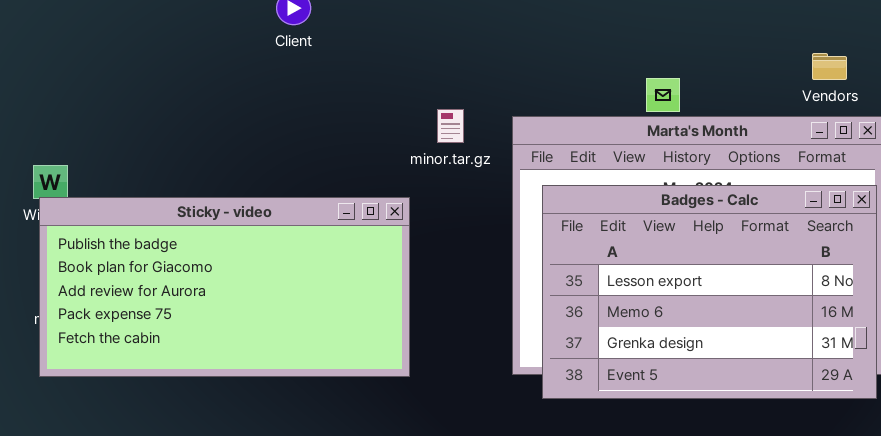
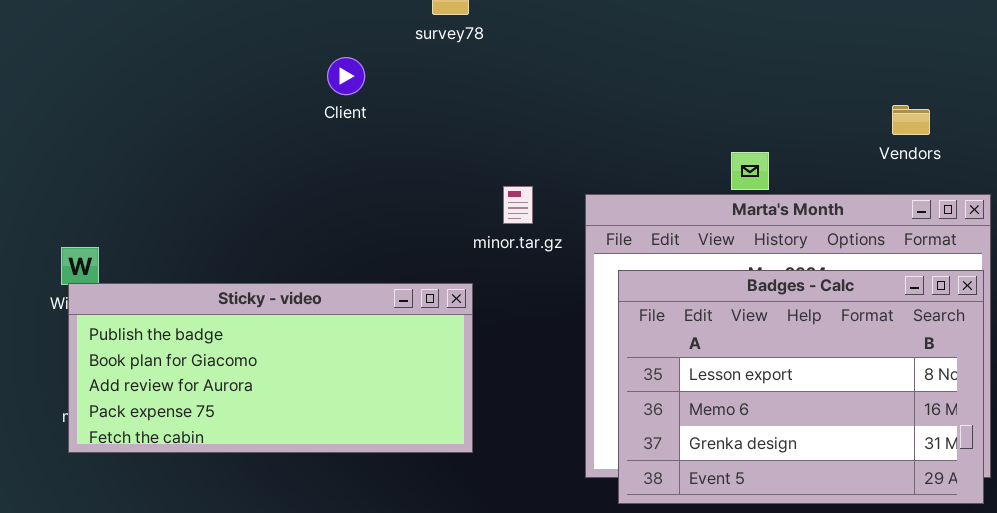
Vendors: [812,53,847,80] -> [892,105,930,135], moved
Sticky - video: [39,197,410,377] -> [68,283,473,453], resized

